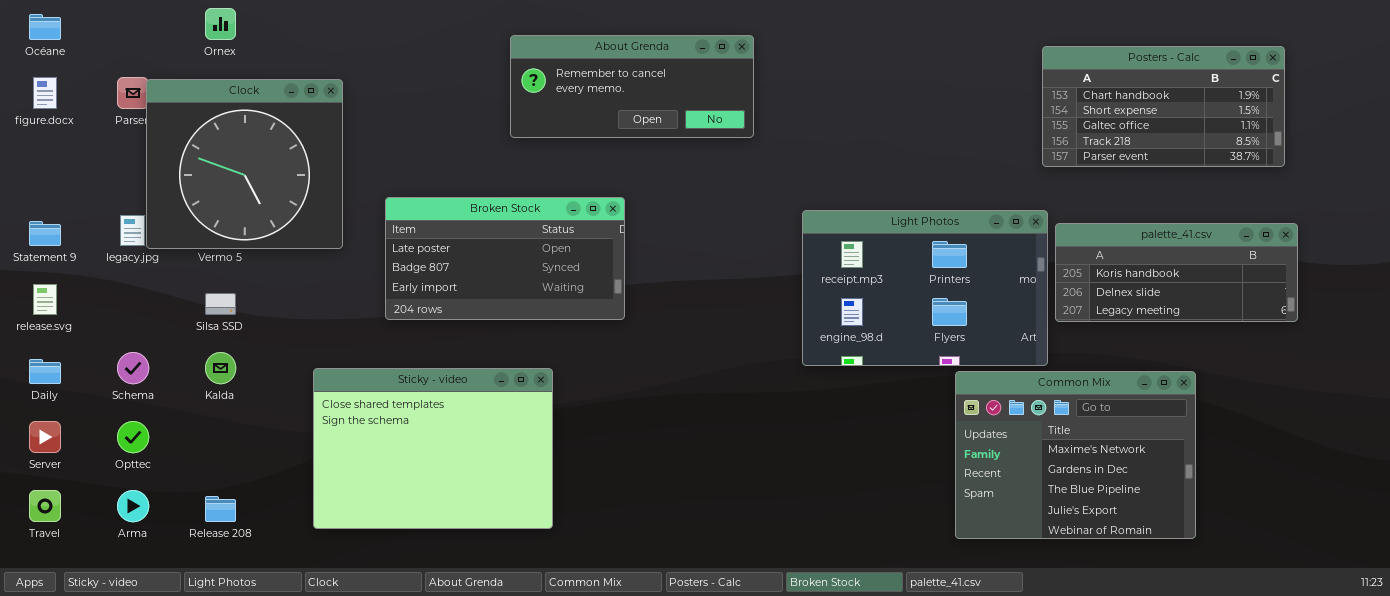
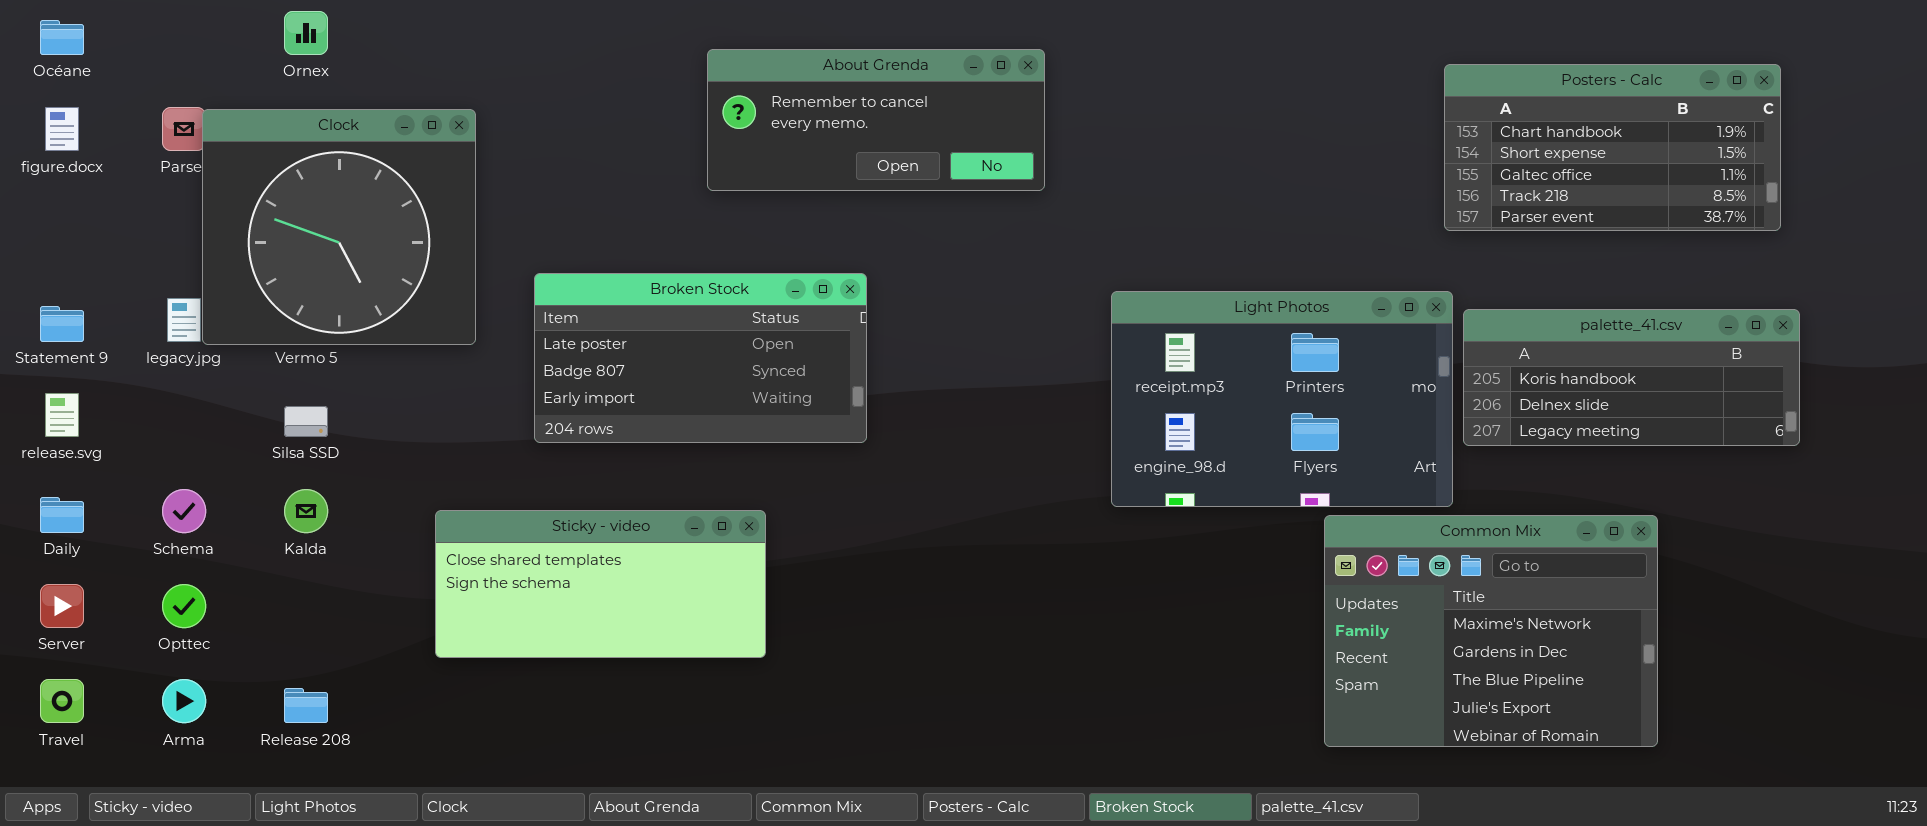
Sticky - video: [313,368,553,529] -> [435,510,766,658], resized

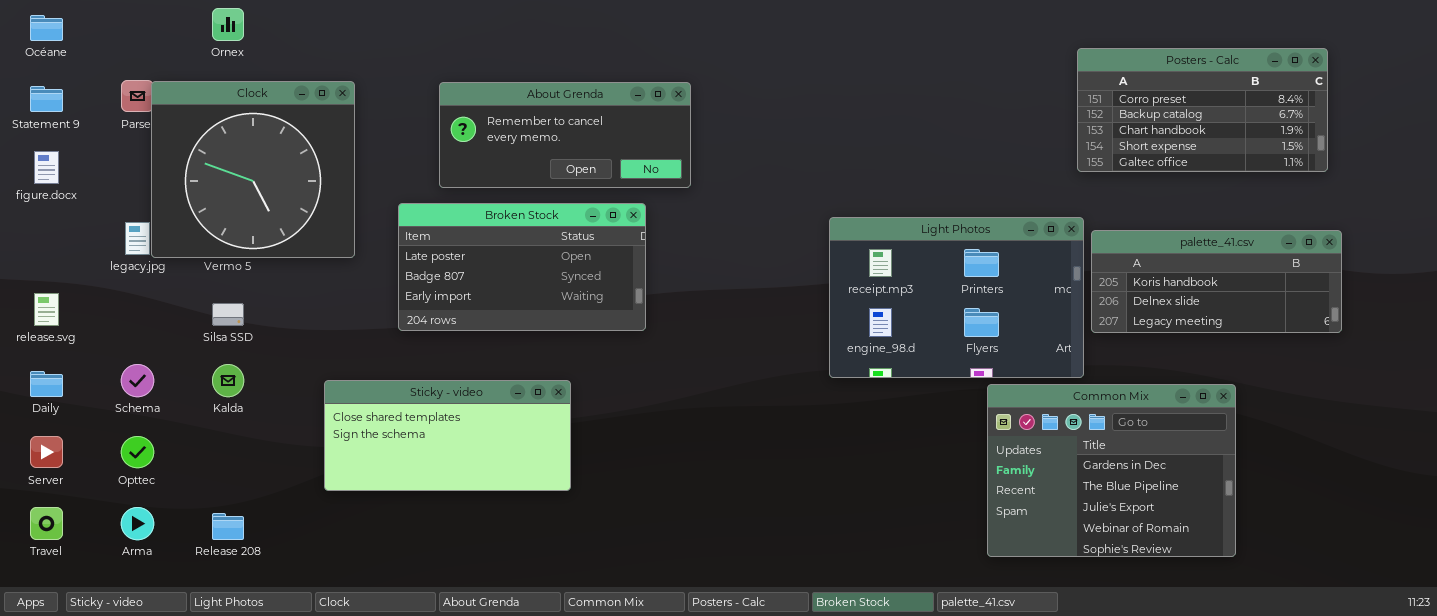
About Grenda: [707,49,1045,191] -> [439,82,691,188], moved
Posters - Calc: [1444,64,1781,231] -> [1077,48,1328,172], scrolled up 2 rows
figure.docx: [45,107,79,151] -> [34,151,59,184], moved
Statement 9: [40,306,84,342] -> [30,86,63,112], moved
Common Mix: [1324,515,1658,747] -> [987,384,1236,557], scrolled down 1 row

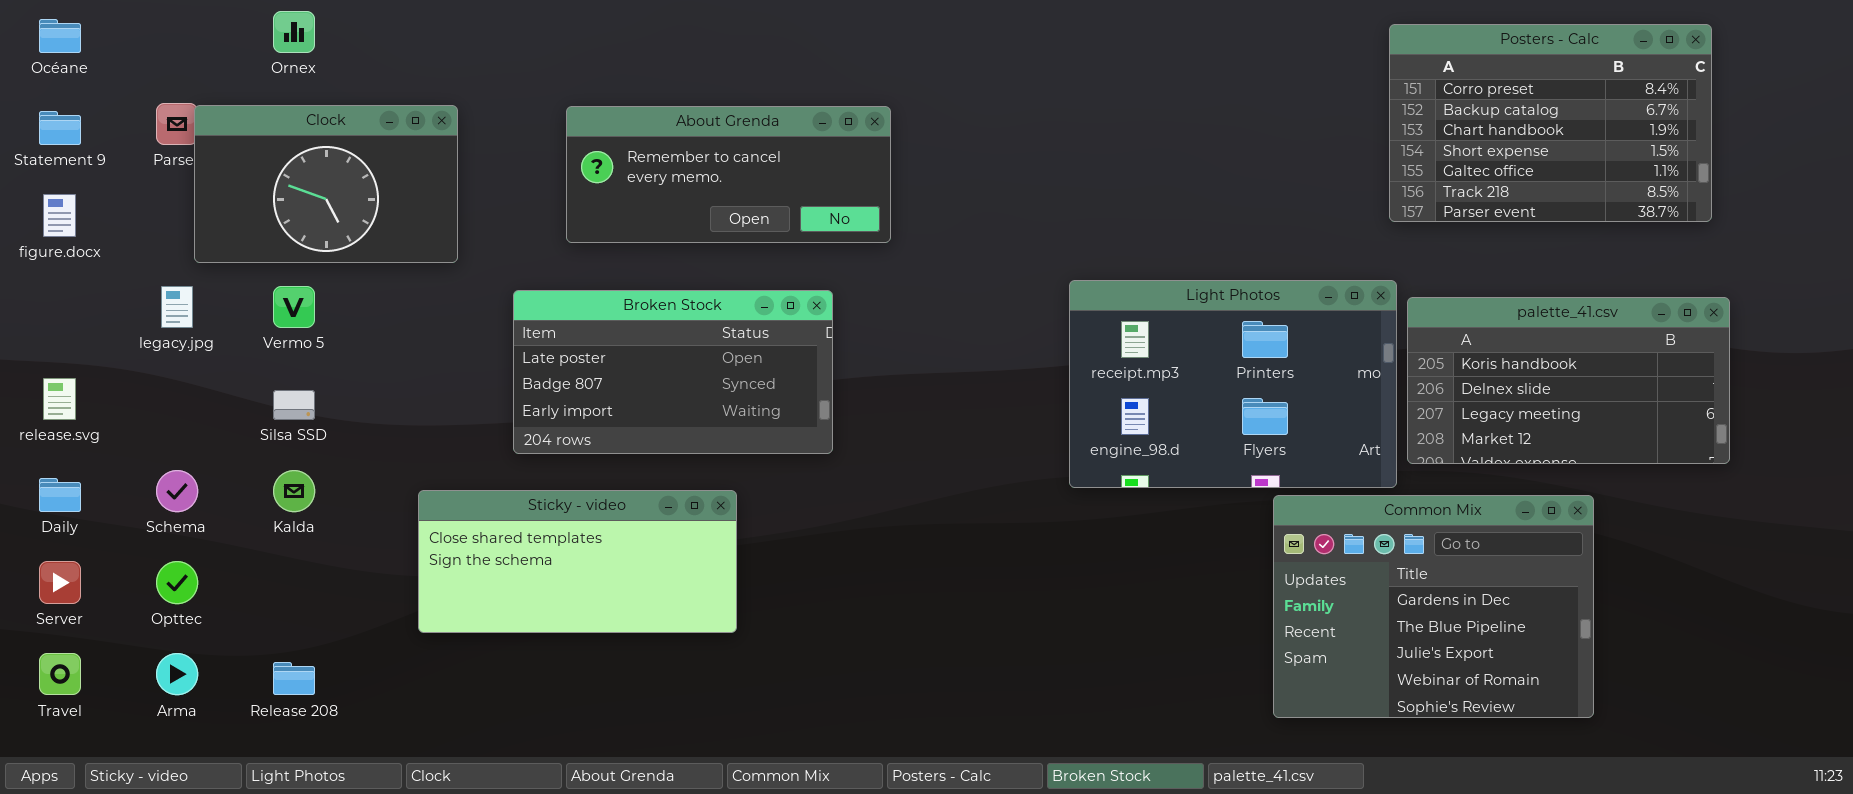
Posters - Calc: [1077,48,1328,172] -> [1389,24,1712,222], resized
Clock: [151,81,355,258] -> [194,105,458,263], resized
Broken Stock: [398,203,646,331] -> [513,290,833,454], moved
palette_41.csv: [1091,230,1342,333] -> [1407,297,1730,464], resized

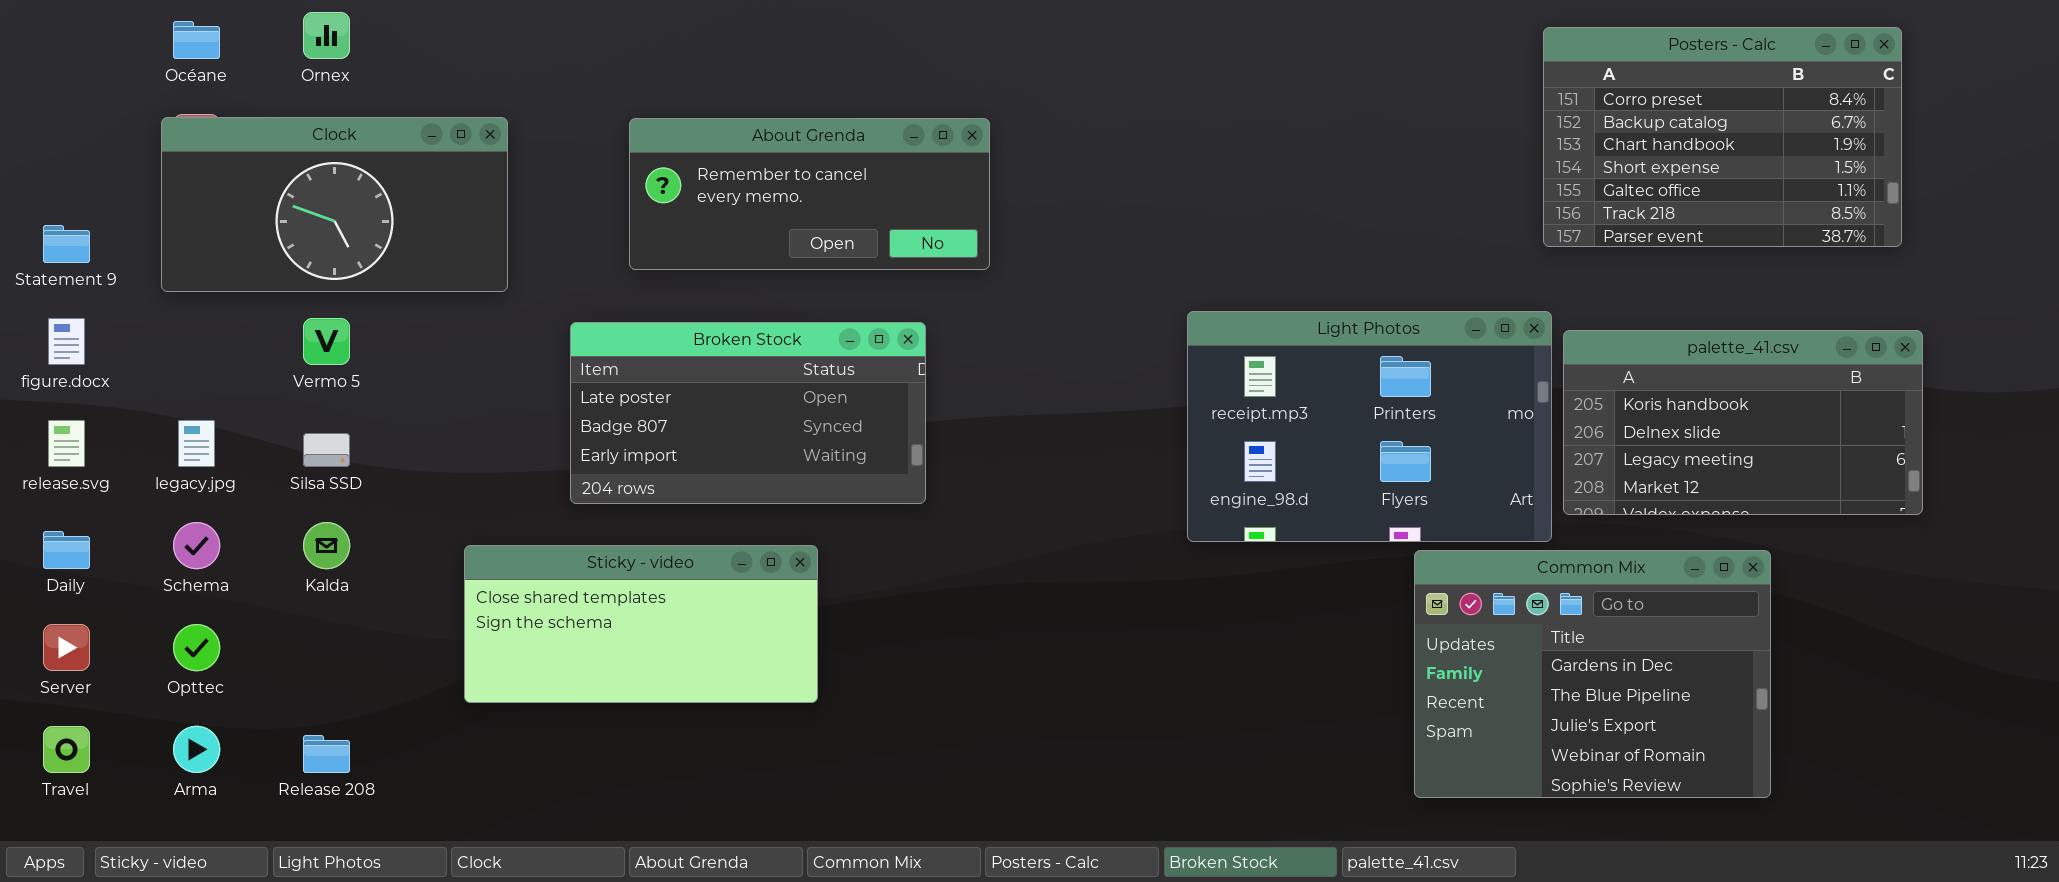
Océane: [39,19,81,53] -> [173,21,220,59], moved
Clock: [194,105,458,263] -> [161,117,508,292], resized
Statement 9: [39,111,81,145] -> [43,225,90,263], moved
figure.docx: [43,194,76,237] -> [48,318,85,365], moved
legacy.jpg: [161,286,193,328] -> [178,420,215,467], moved

